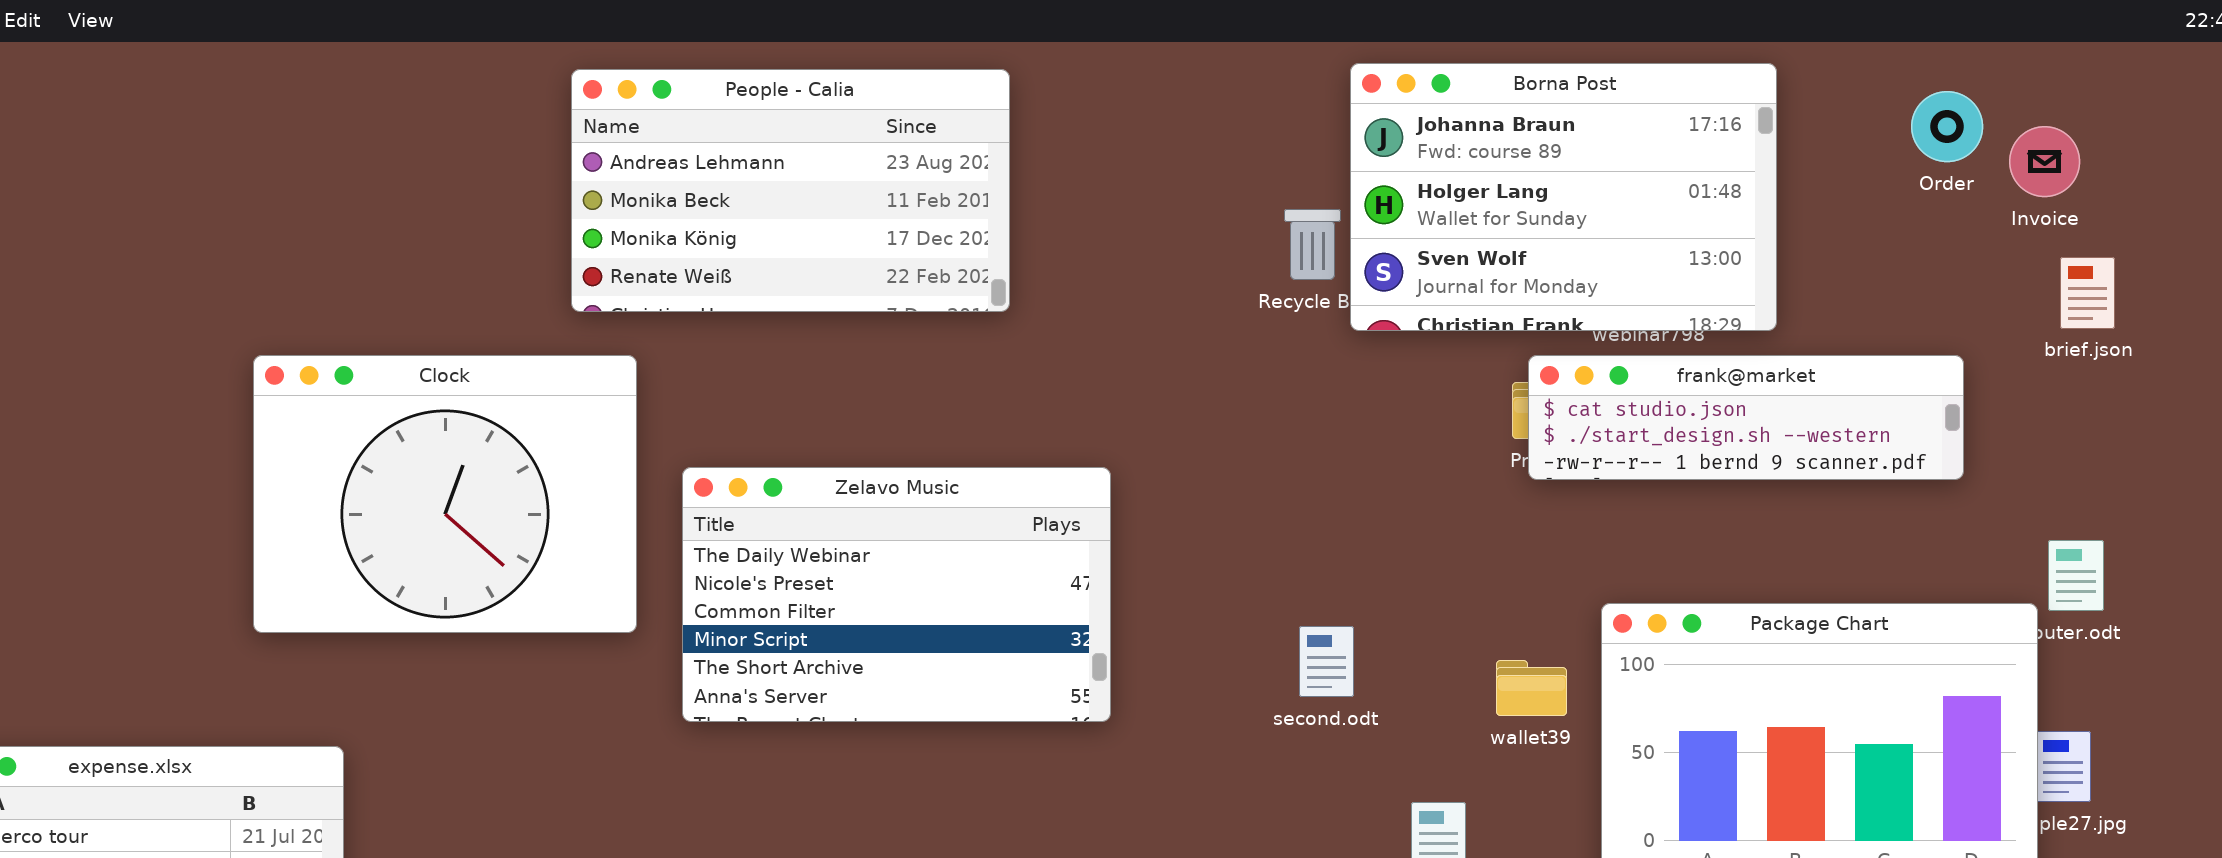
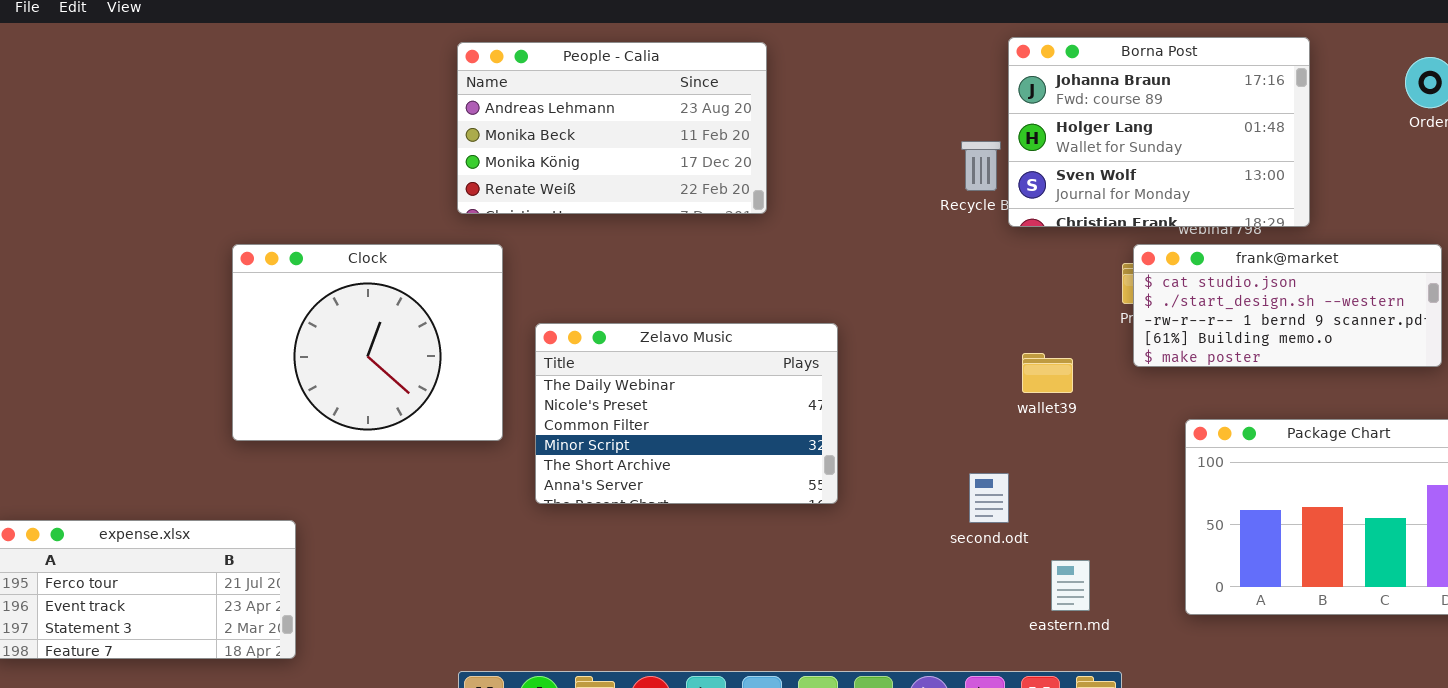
frank@market: [1528,355,1964,480] -> [1133,244,1442,367], resized
second.odt: [1299,626,1354,697] -> [969,473,1009,523], moved
wallet39: [1496,660,1567,716] -> [1022,353,1073,393], moved

